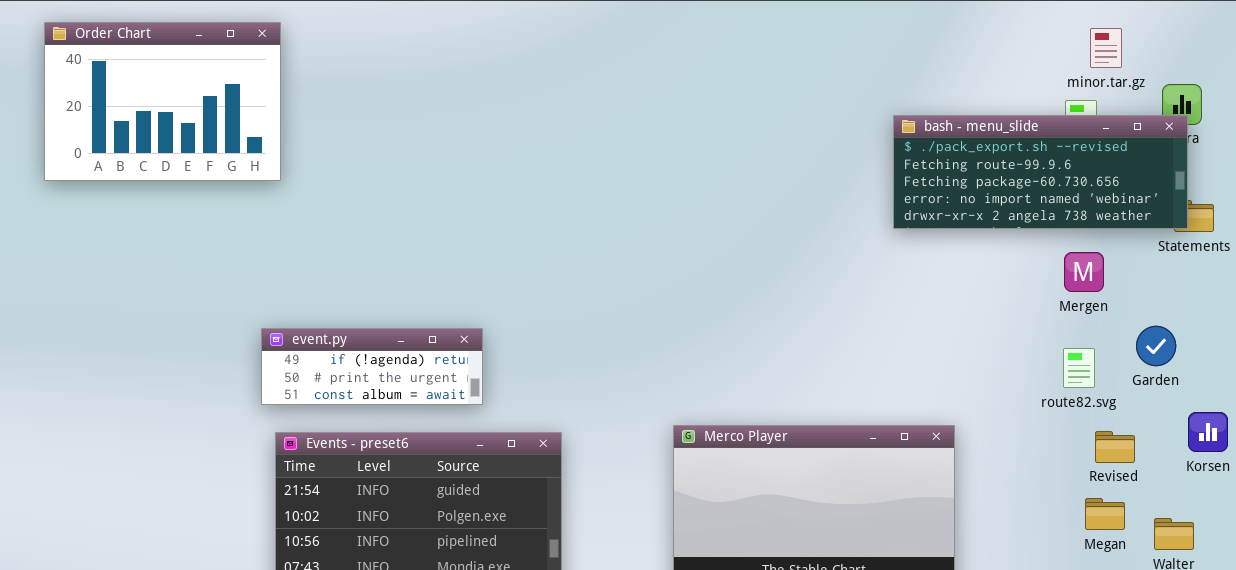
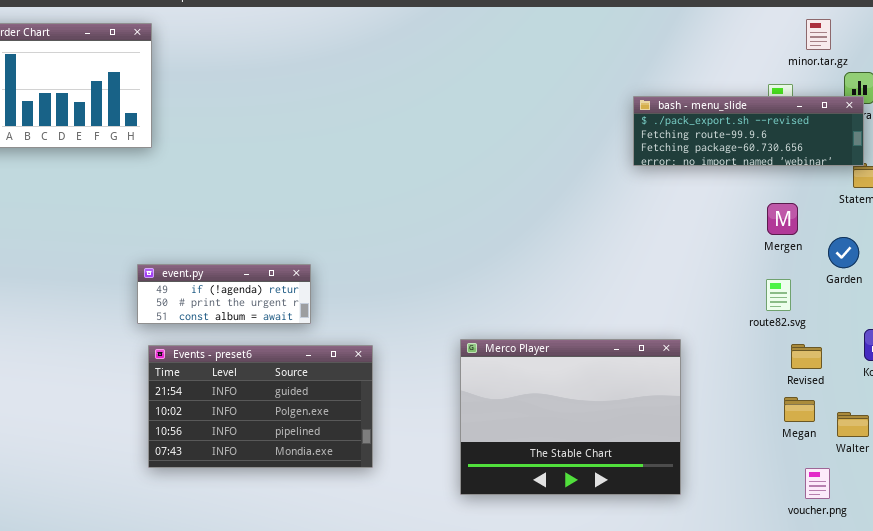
minor.tar.gz: [1090,28,1122,68] -> [806,19,831,50], moved
bash - menu_slide: [893,115,1188,229] -> [633,96,864,166], resized
Garden: [1136,326,1176,366] -> [828,237,859,268], moved

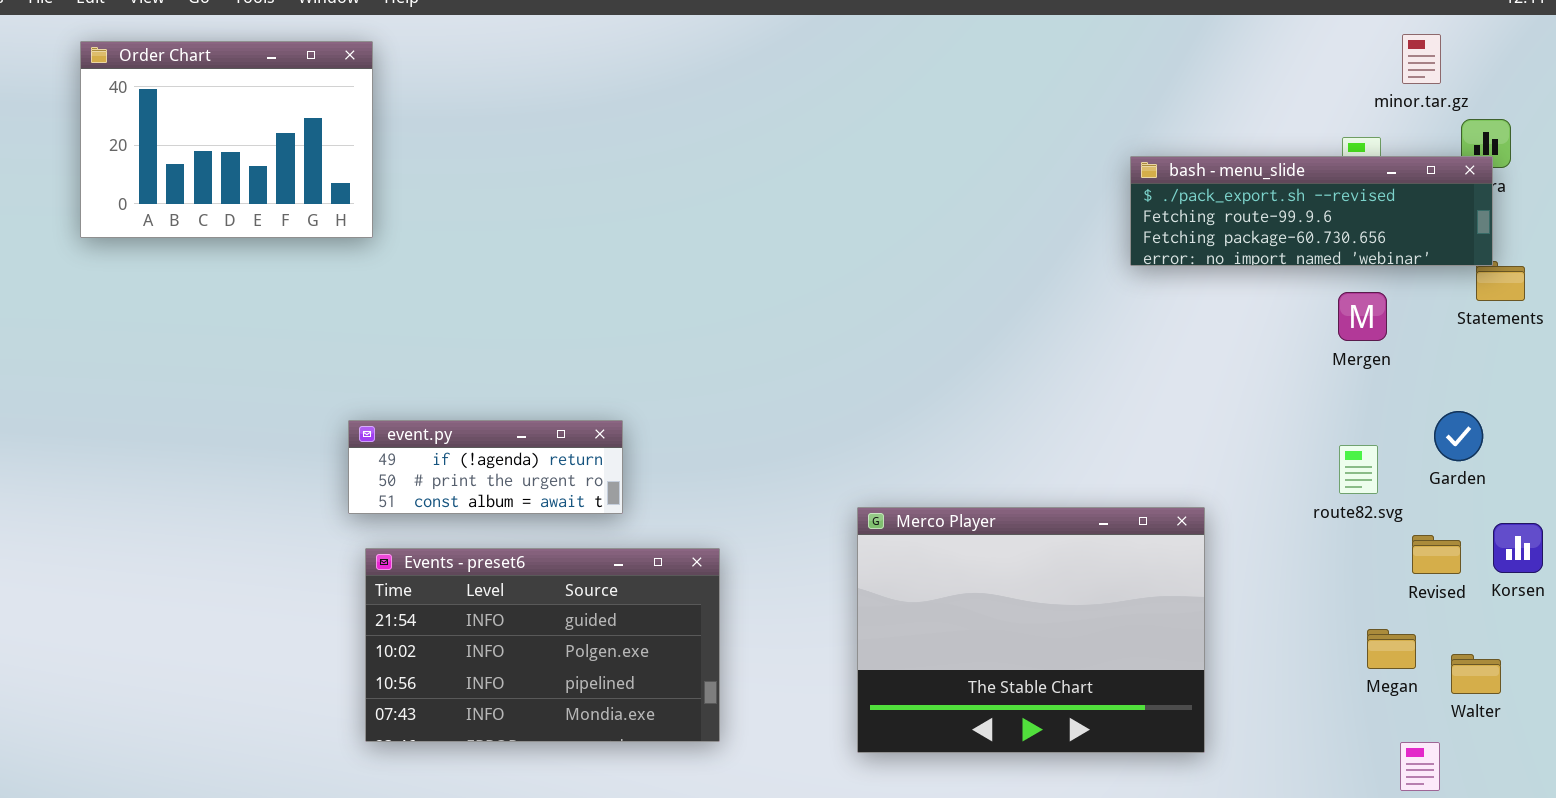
Mergen: [767,203,798,235] -> [1338,292,1387,341], moved
Garden: [828,237,859,268] -> [1434,411,1483,461], moved
Merco Player: [460,339,681,495] -> [857,507,1205,753], moved
Revised: [791,344,822,369] -> [1412,535,1461,574], moved

